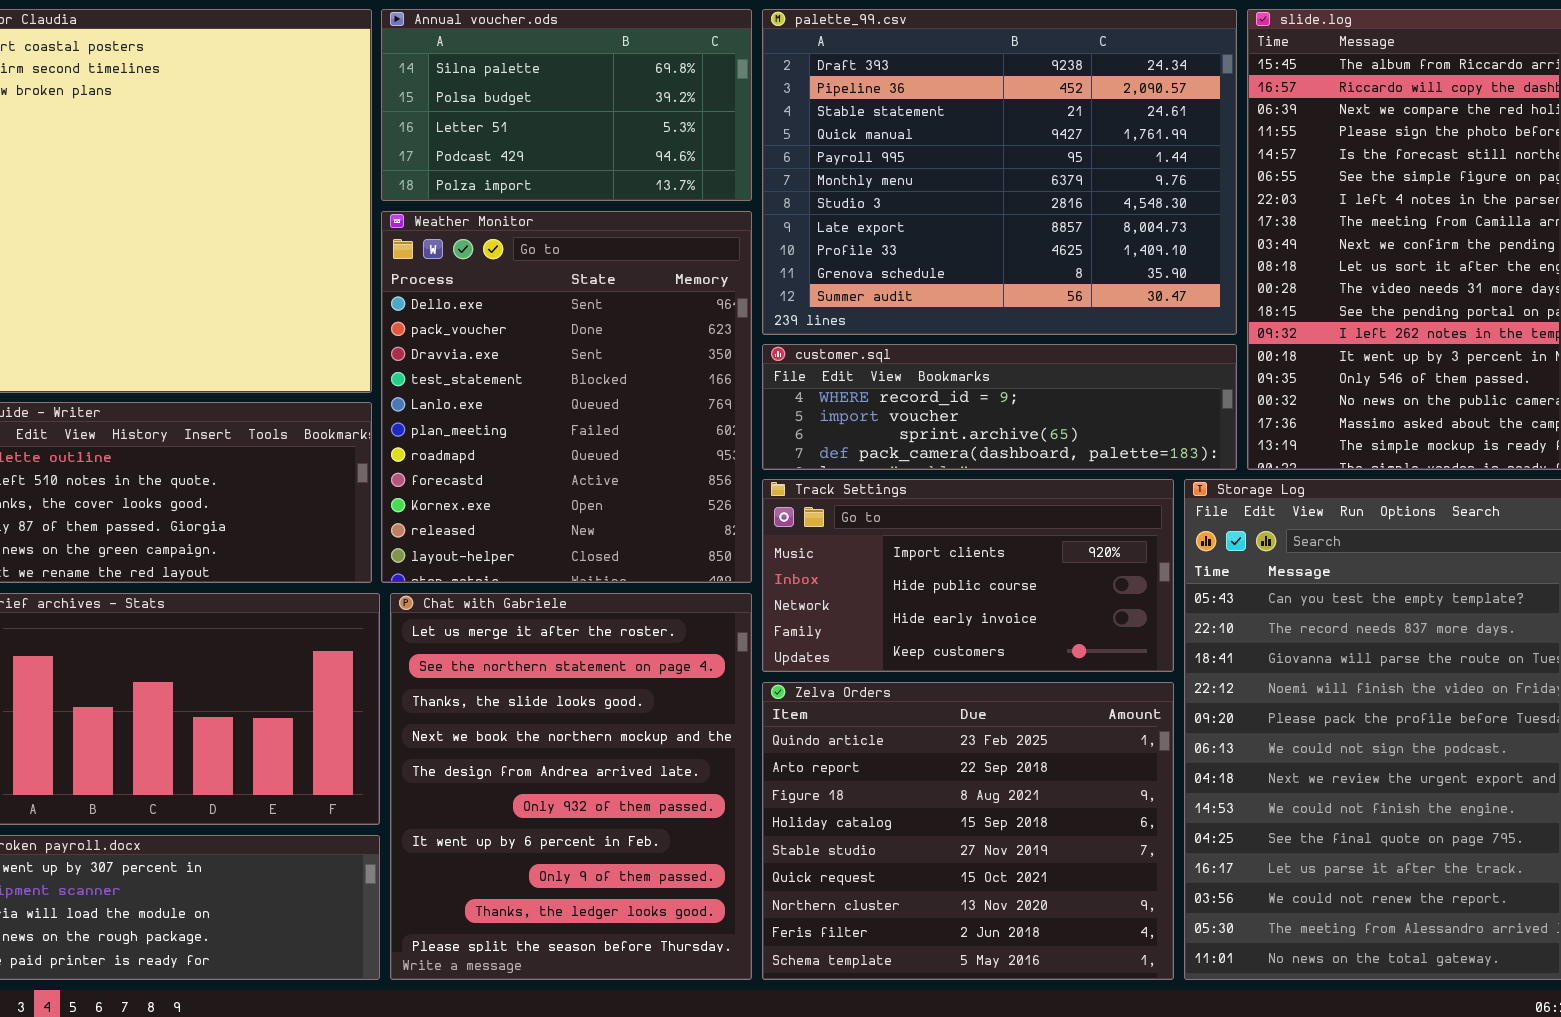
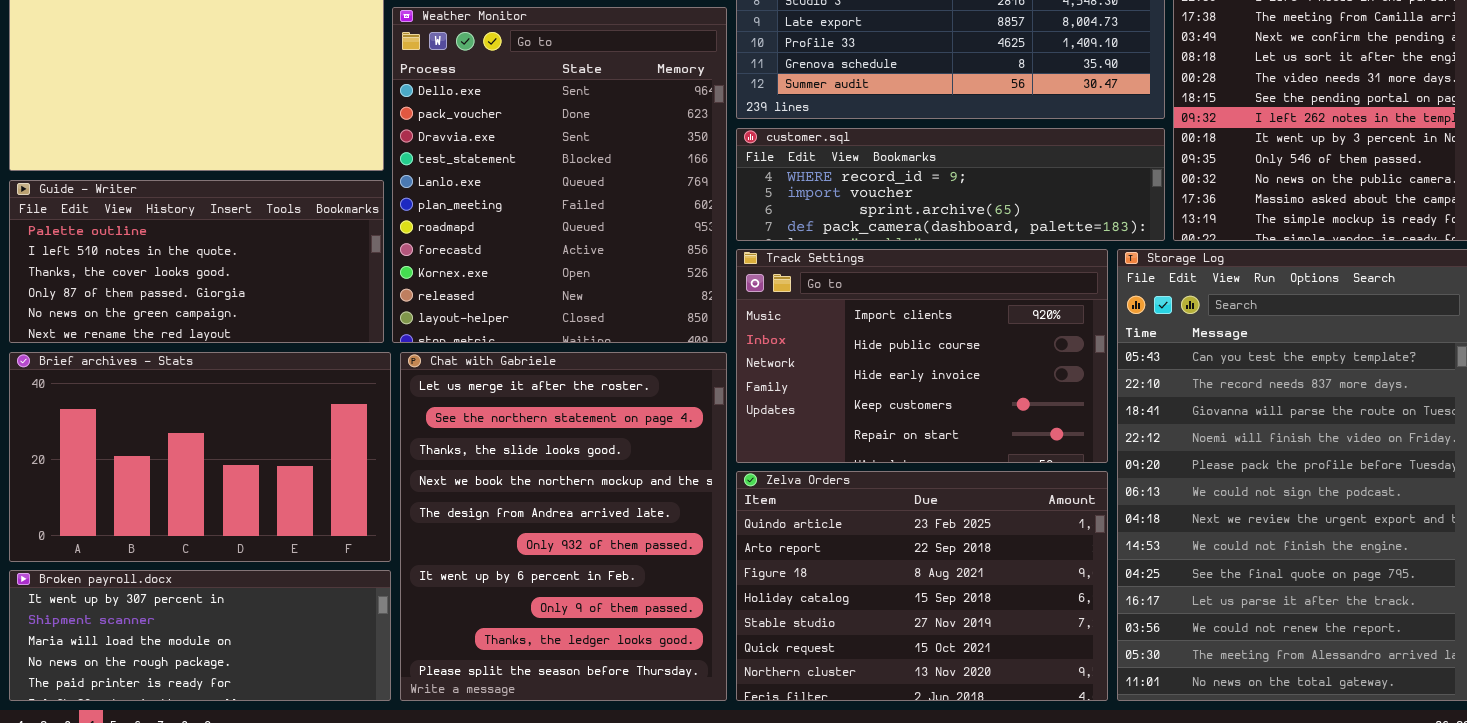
Track Settings: [762,479,1174,672] -> [736,249,1108,463], resized
Zelva Orders: [762,682,1174,980] -> [736,471,1108,701], resized

